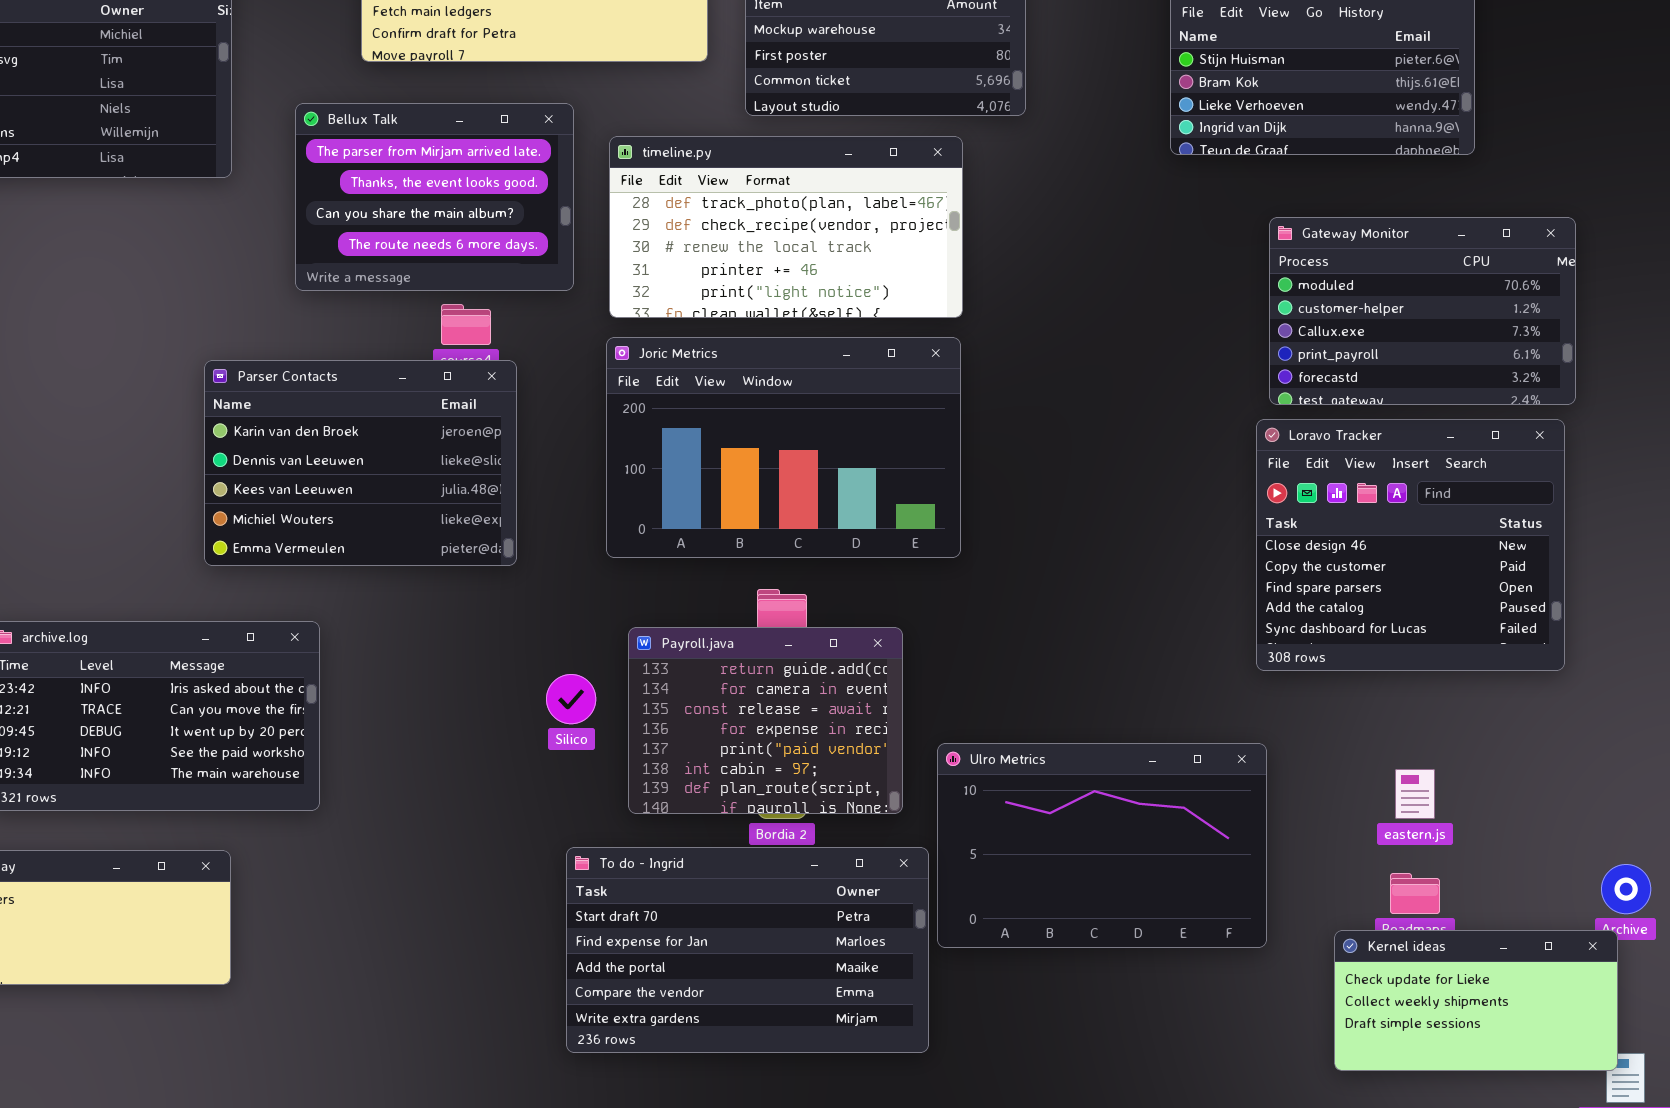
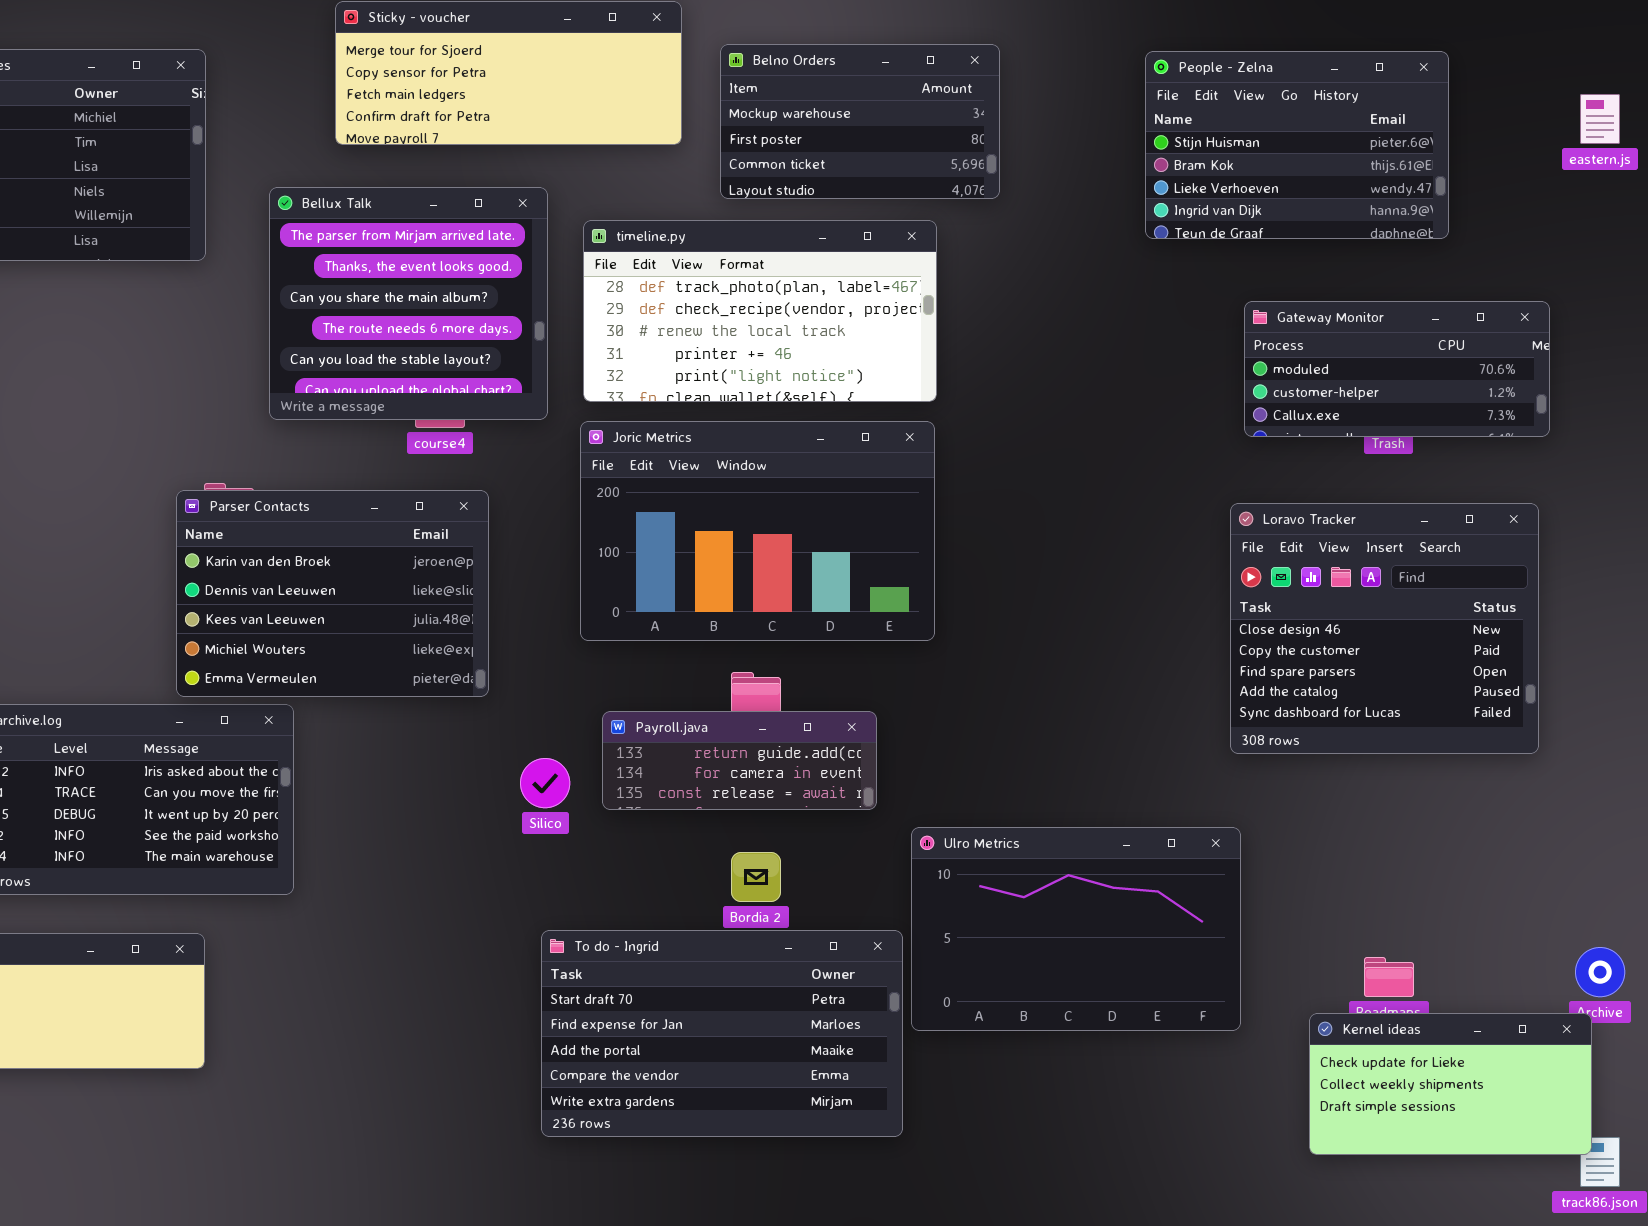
Bellux Talk: [295,103,574,291] -> [269,187,548,420], resized
Gateway Monitor: [1269,217,1576,405] -> [1244,301,1550,437], resized
Parser Contacts: [204,360,517,566] -> [176,490,489,697], moved
Payroll.java: [628,627,903,814] -> [602,711,877,810], resized
eastern.js: [1395,769,1435,819] -> [1580,94,1620,144], moved

